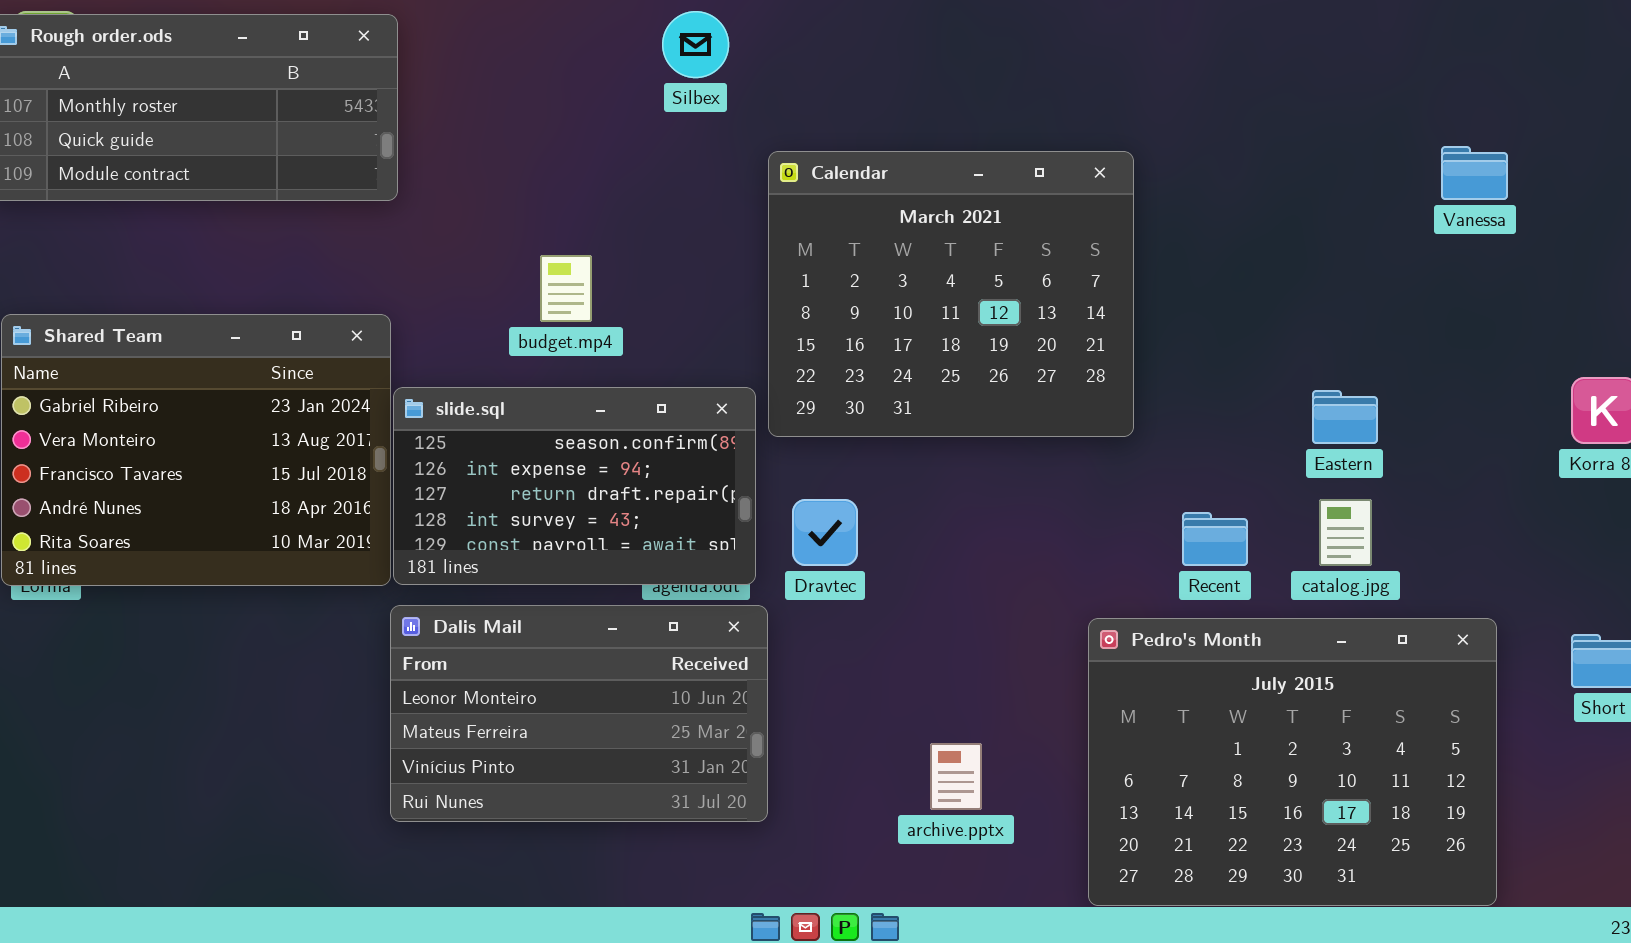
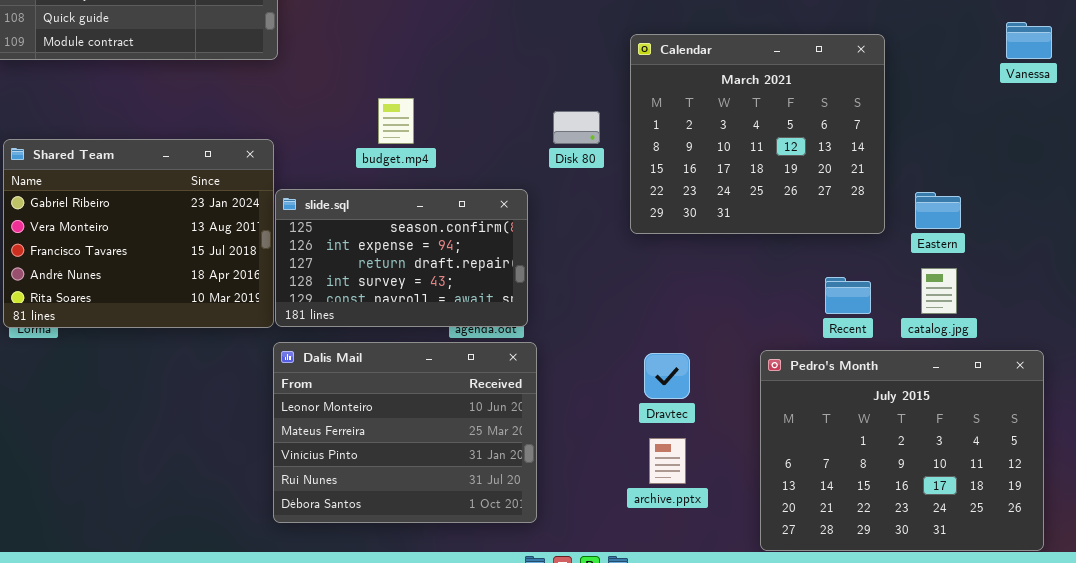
Calendar: [768,151,1134,437] -> [630,34,885,234], moved
Dravtec: [792,499,858,566] -> [644,353,690,399], moved
Dalis Mail: [390,605,768,822] -> [273,342,537,523], resized

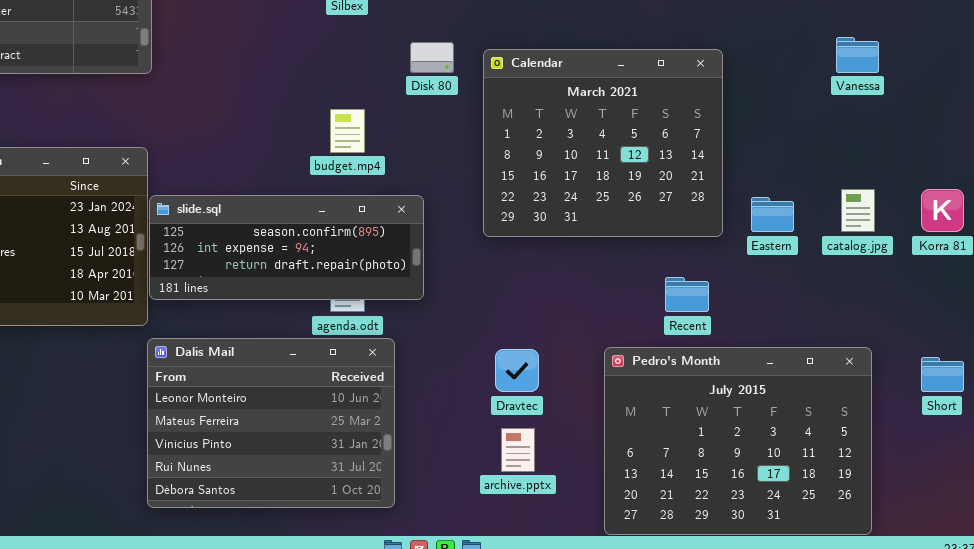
budget.mp4: [378,98,414,144] -> [330,109,365,153], moved
Disk 80: [553,111,600,144] -> [410,42,454,73], moved
slide.sql: [275,189,528,327] -> [149,195,424,300], resized
catalog.jpg: [921,268,957,314] -> [841,189,875,232], moved

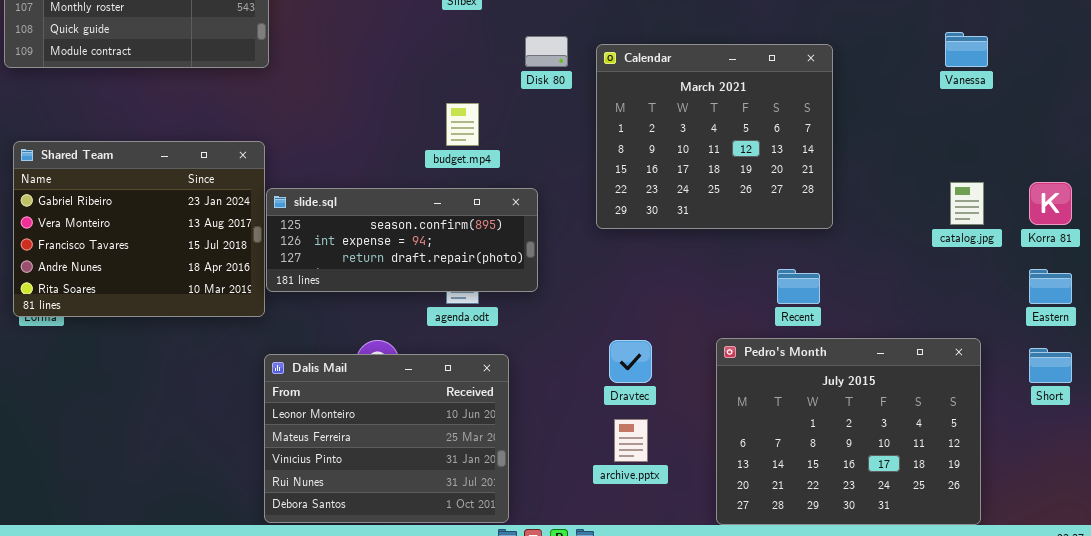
Eastern: [751,197,794,232] -> [1029,269,1072,304], moved
Dalis Mail: [147,338,395,508] -> [264,354,509,523], moved

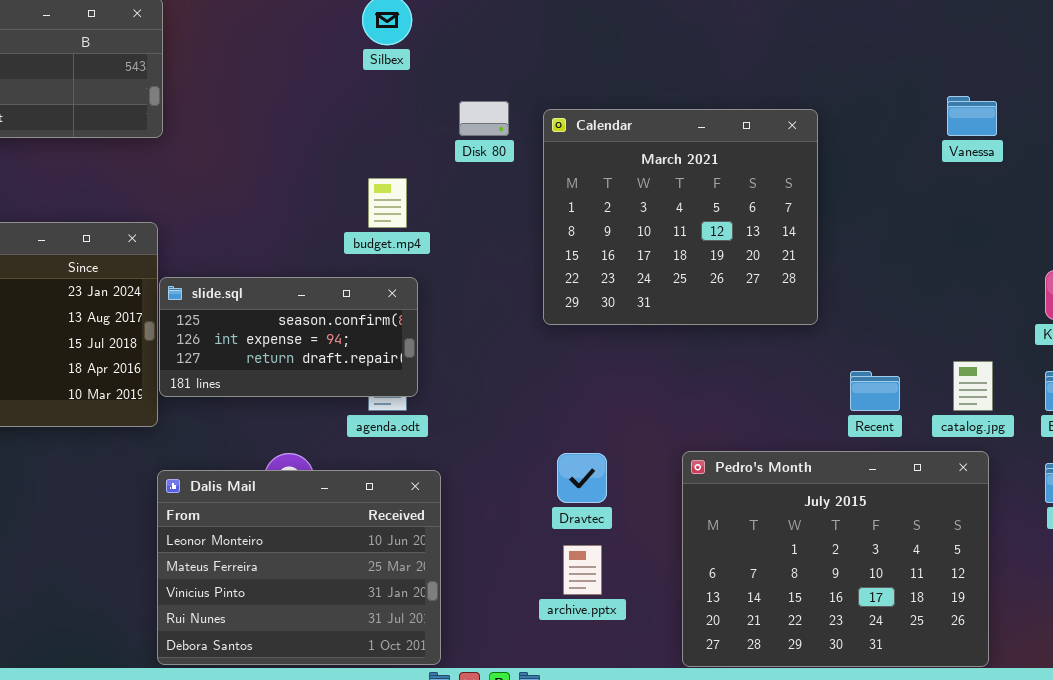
catalog.jpg: [950,182,984,225] -> [953,361,993,411], moved
slide.sql: [266,188,538,292] -> [159,277,418,397], resized
Recent: [777,269,820,304] -> [850,371,900,411], moved

